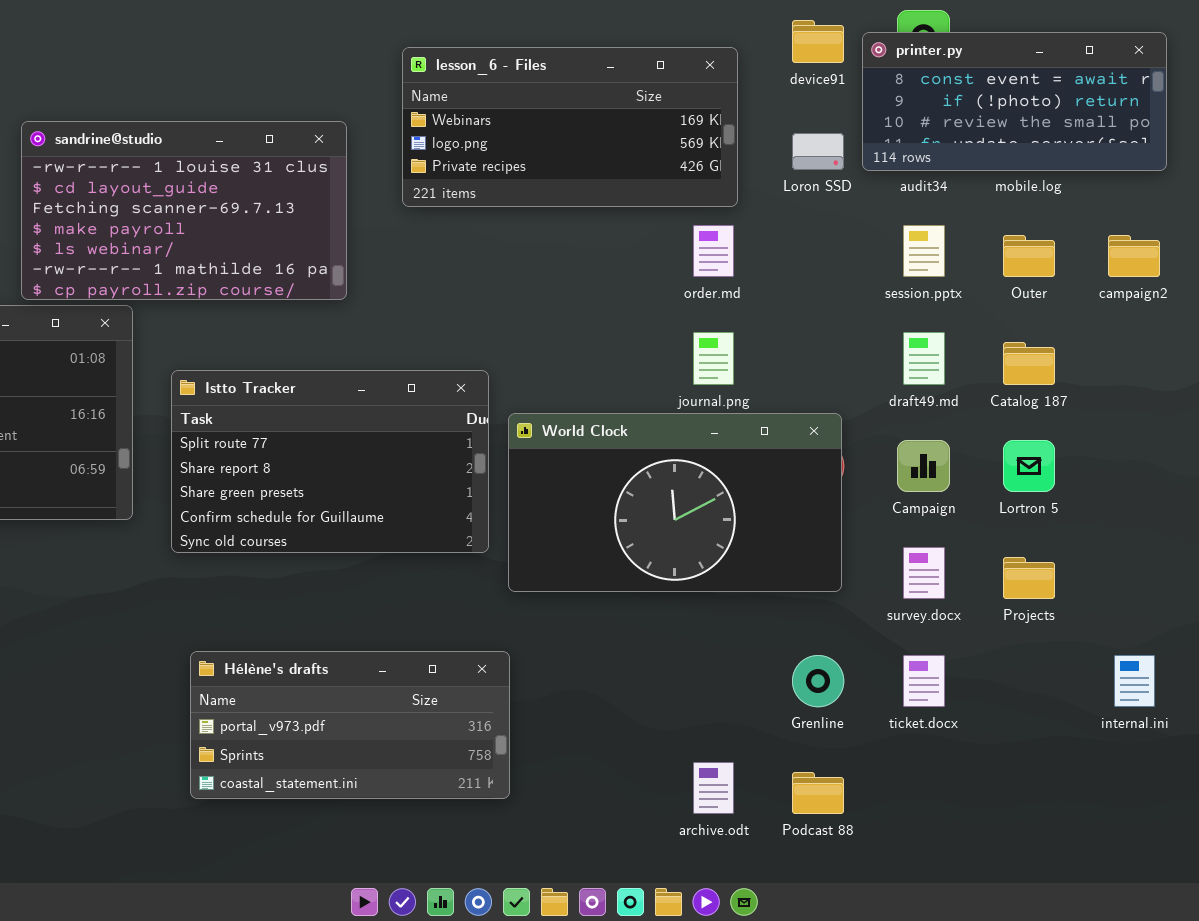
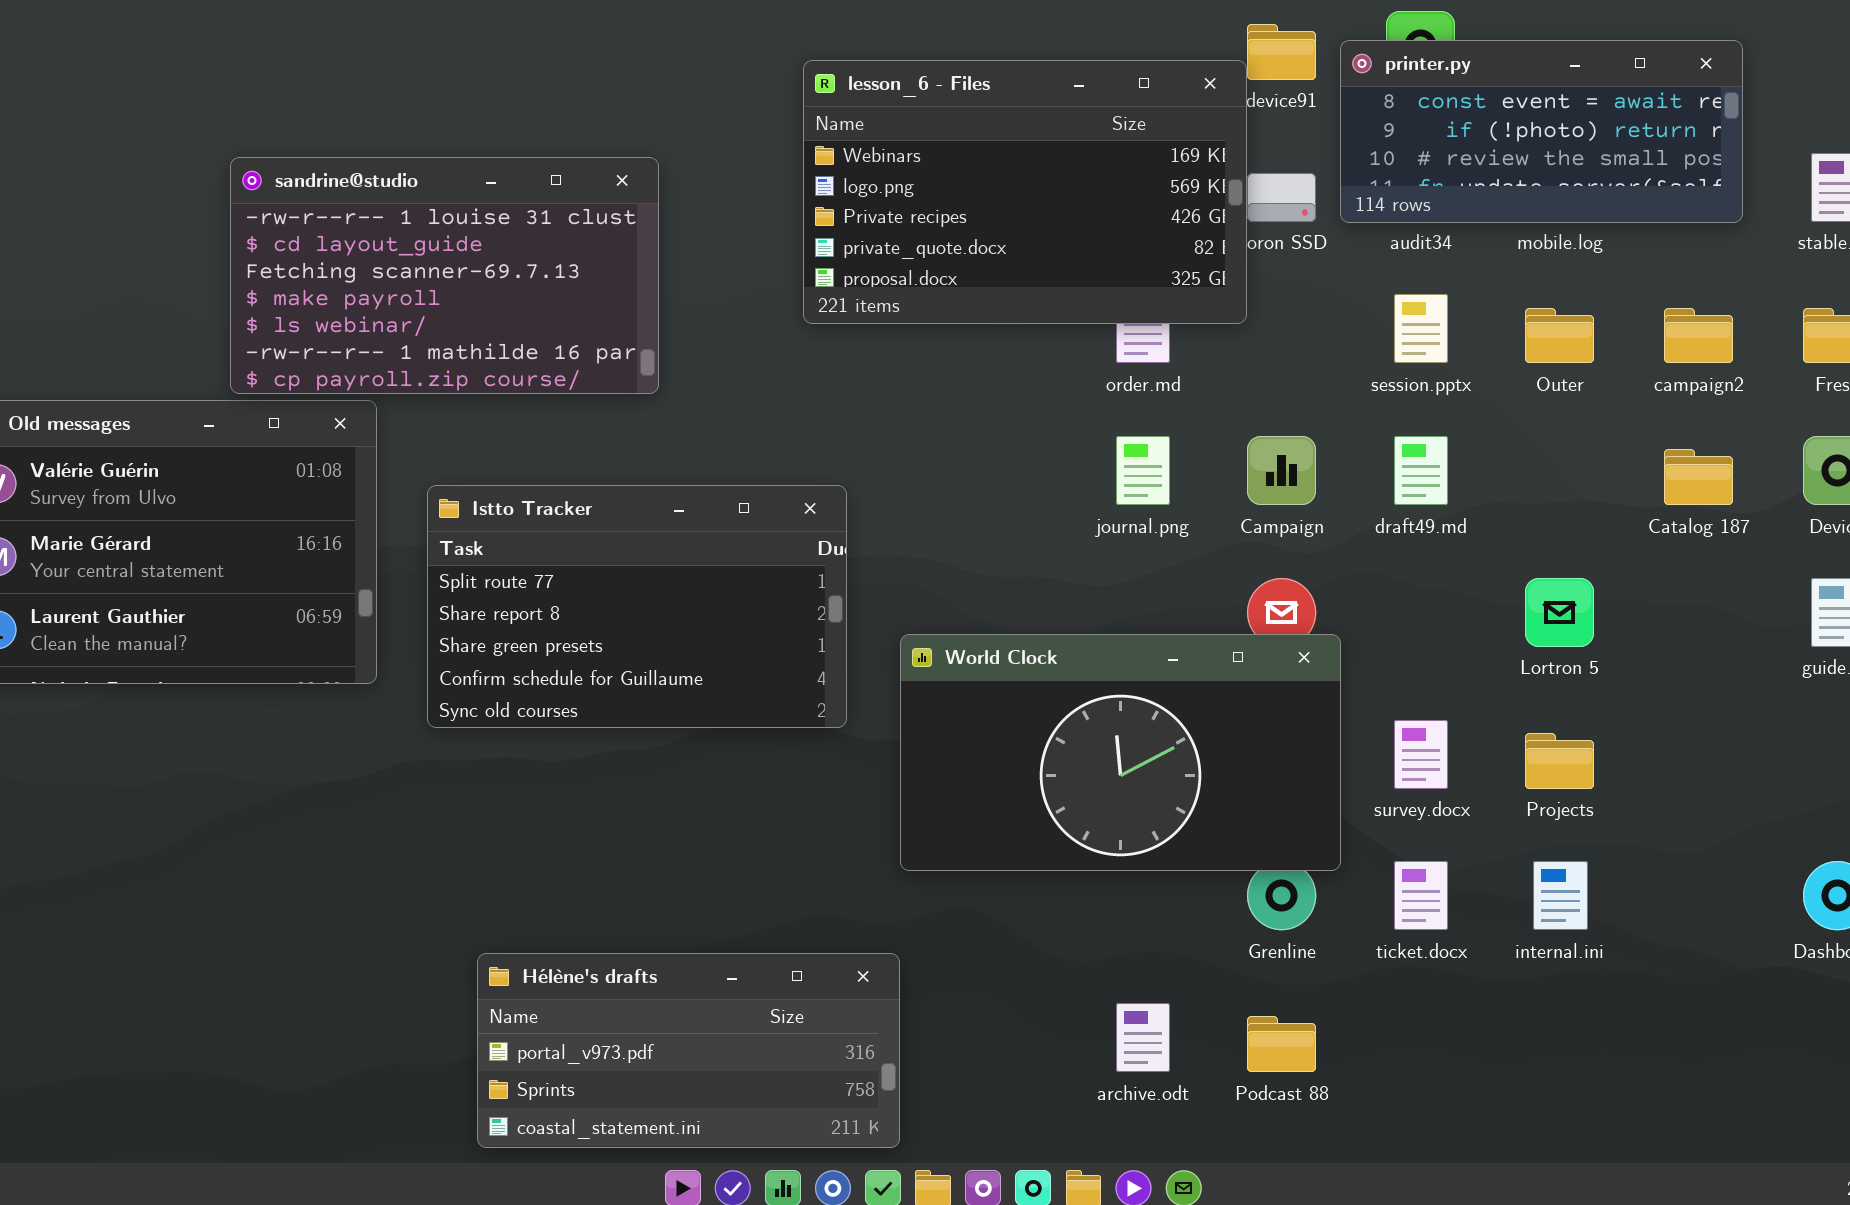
lesson_6 - Files: [402,47,738,207] -> [803,60,1247,324], moved, resized
Catalog 187: [1003,342,1055,385] -> [1664,449,1733,505], moved
World Clock: [508,413,842,592] -> [900,634,1341,871], moved
Campaign: [897,440,950,492] -> [1247,436,1316,505], moved
Hélène's drafts: [190,651,510,799] -> [477,953,900,1148], moved
internal.ini: [1114,655,1155,707] -> [1533,861,1588,930], moved

